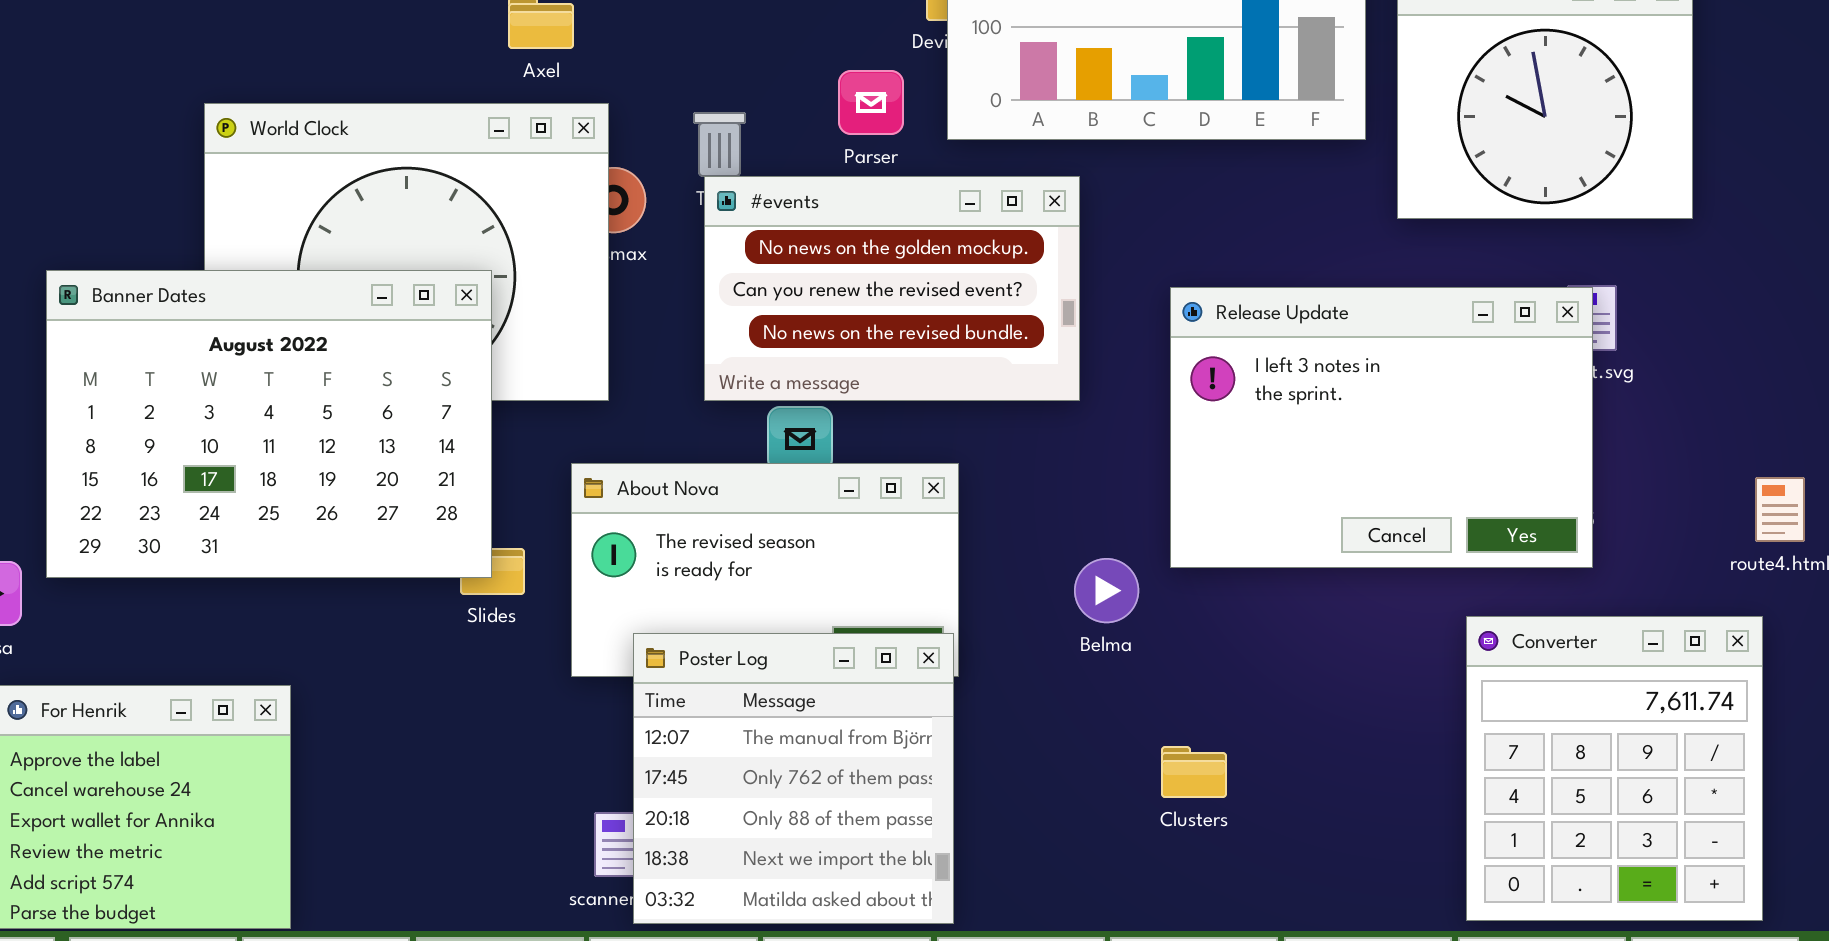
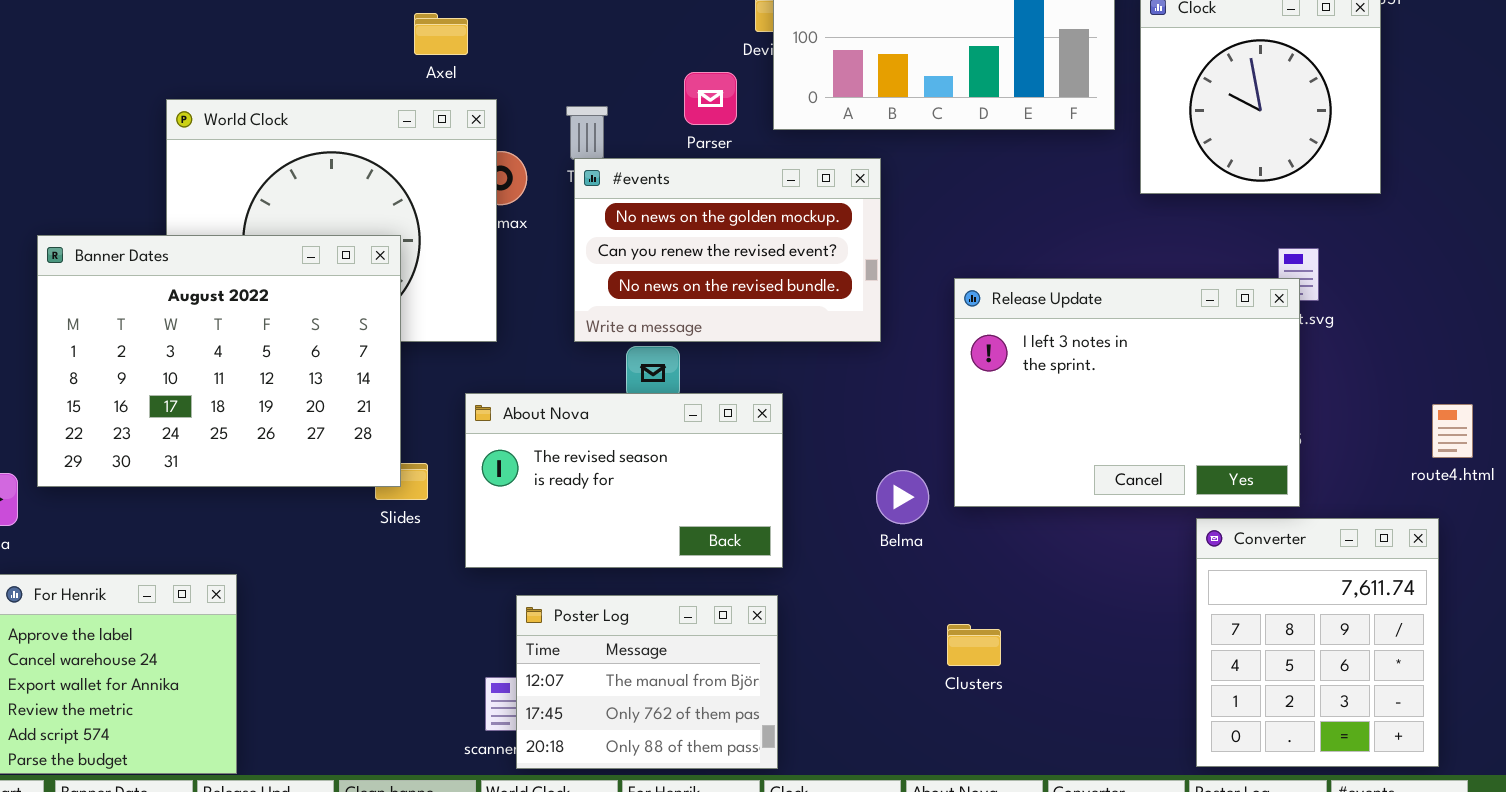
Release Update: [1170,287,1593,568] -> [954,278,1300,507], moved
Poster Log: [633,633,954,924] -> [516,595,778,769], resized

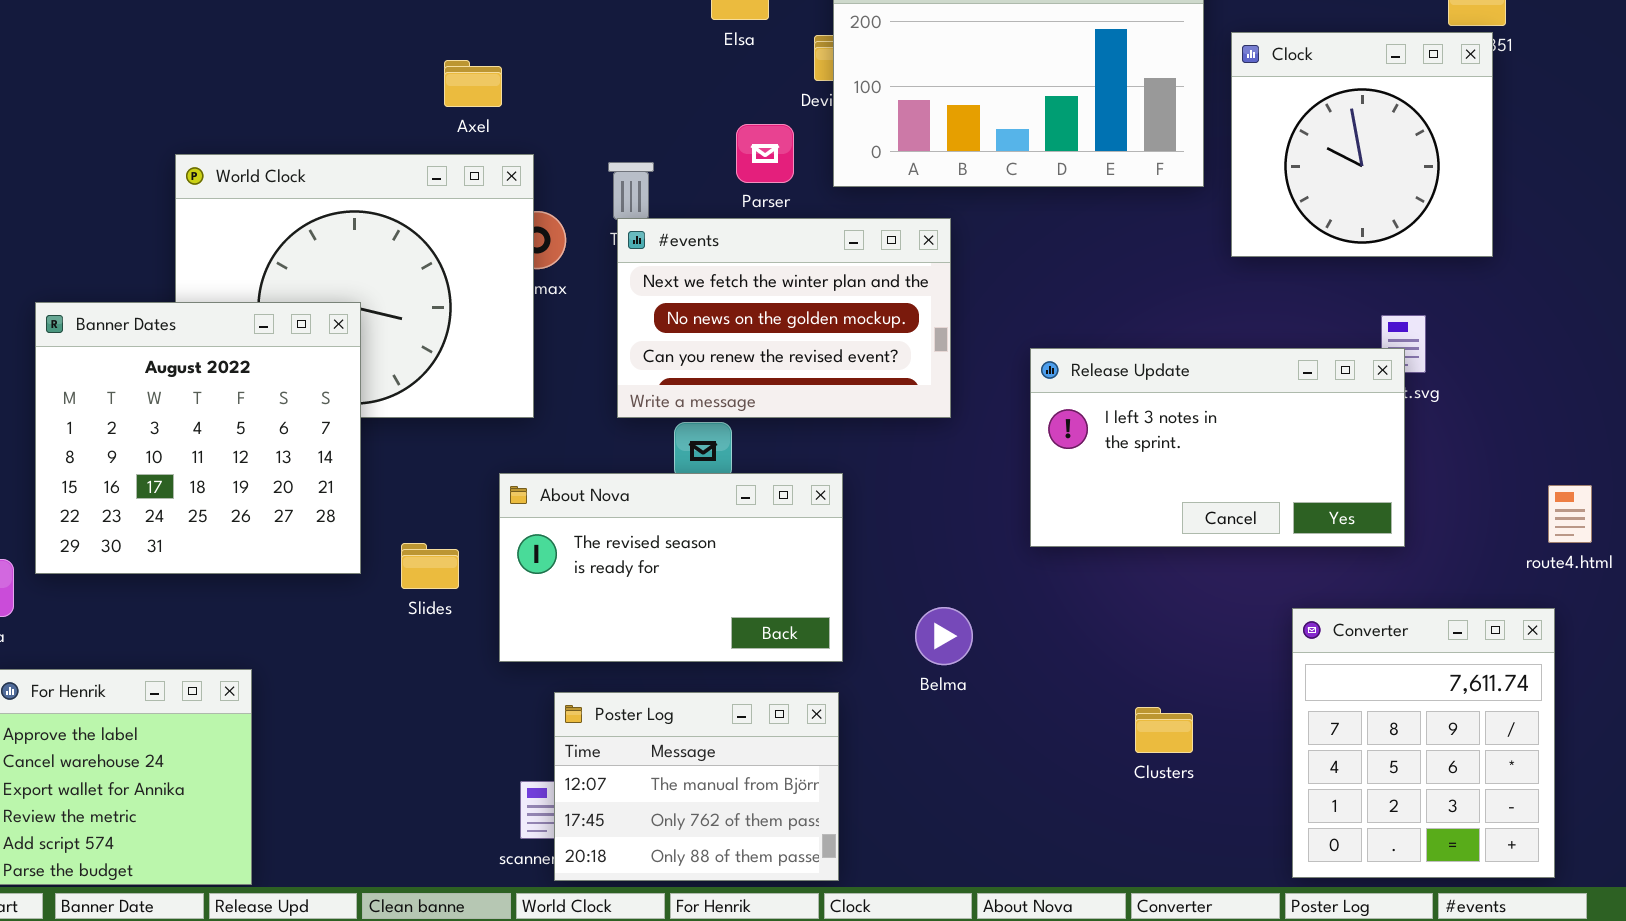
#events: [574,158,881,342] -> [617,218,951,418], scrolled up 1 row
Banner Dates: [37,235,401,487] -> [35,302,361,574], resized
Release Update: [954,278,1300,507] -> [1030,348,1405,547], resized
Belma: [876,470,929,524] -> [915,607,973,665], moved
Clusters: [947,624,1001,666] -> [1135,707,1193,753], moved

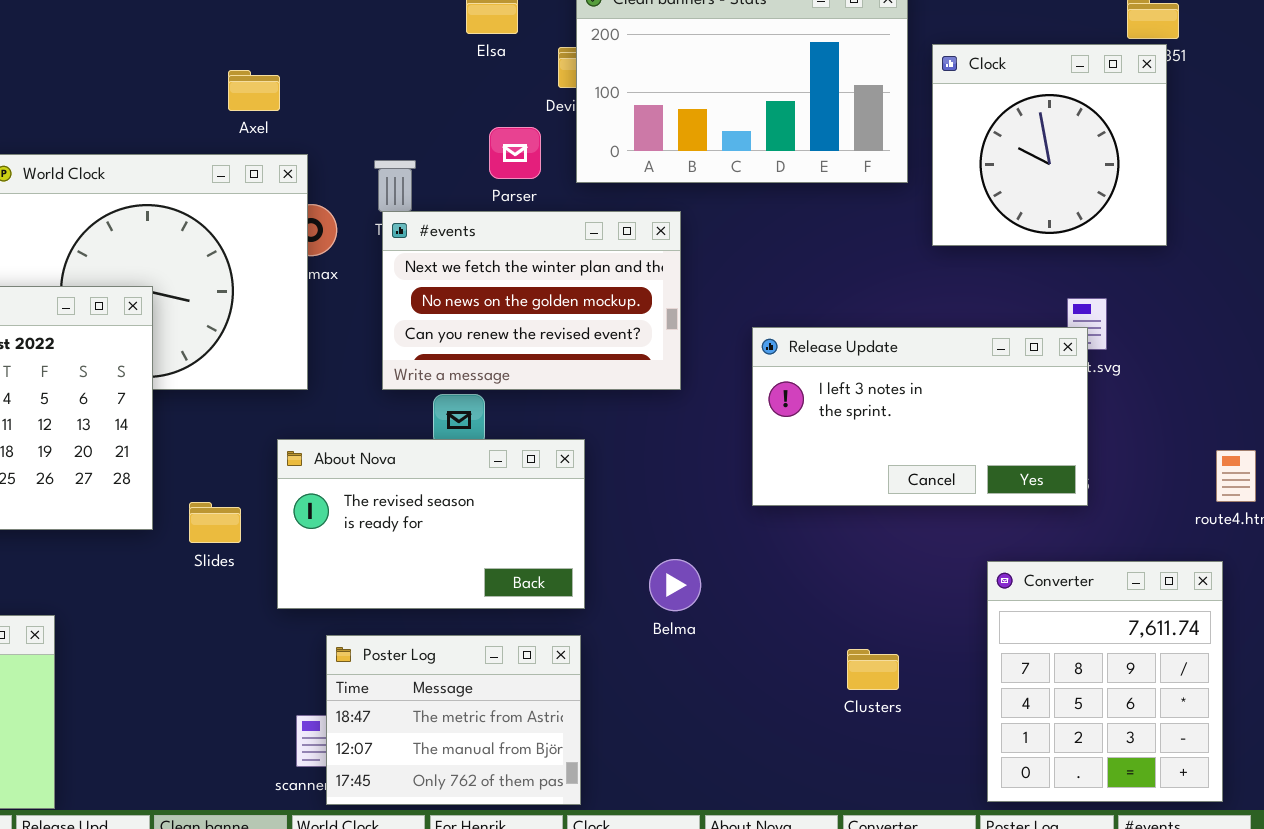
Poster Log: [554,692,839,881] -> [326,635,581,805], scrolled up 1 row

